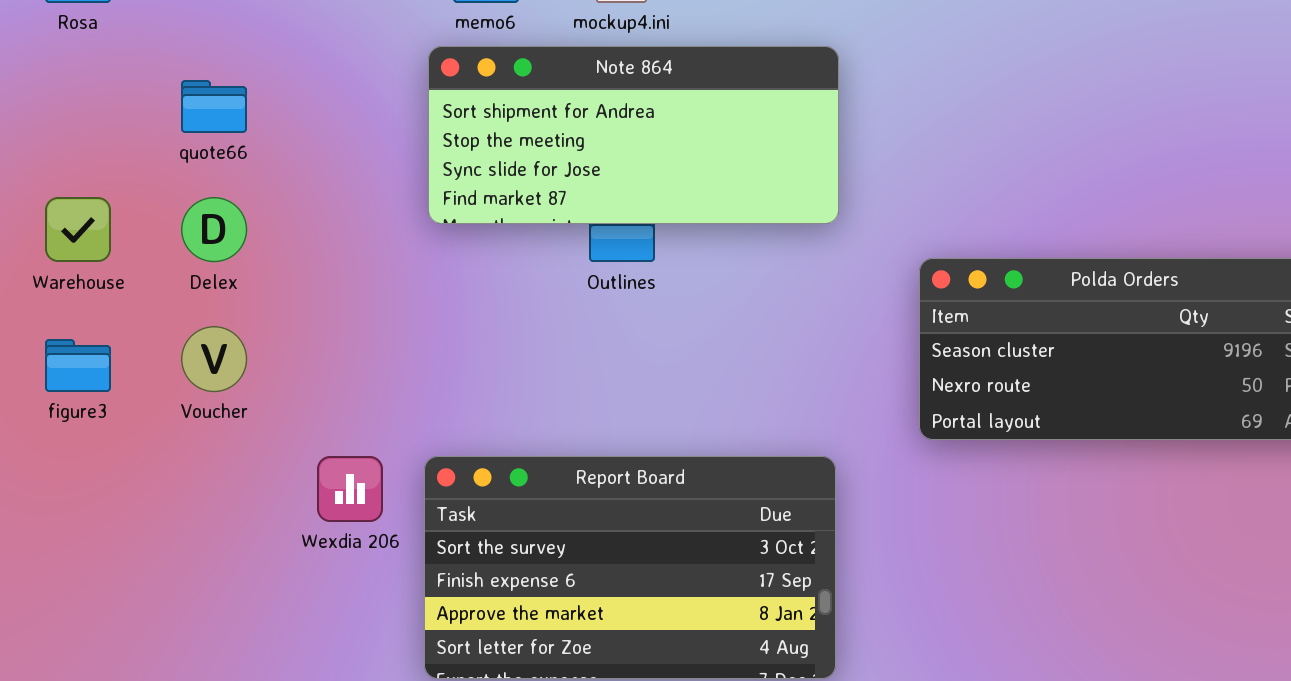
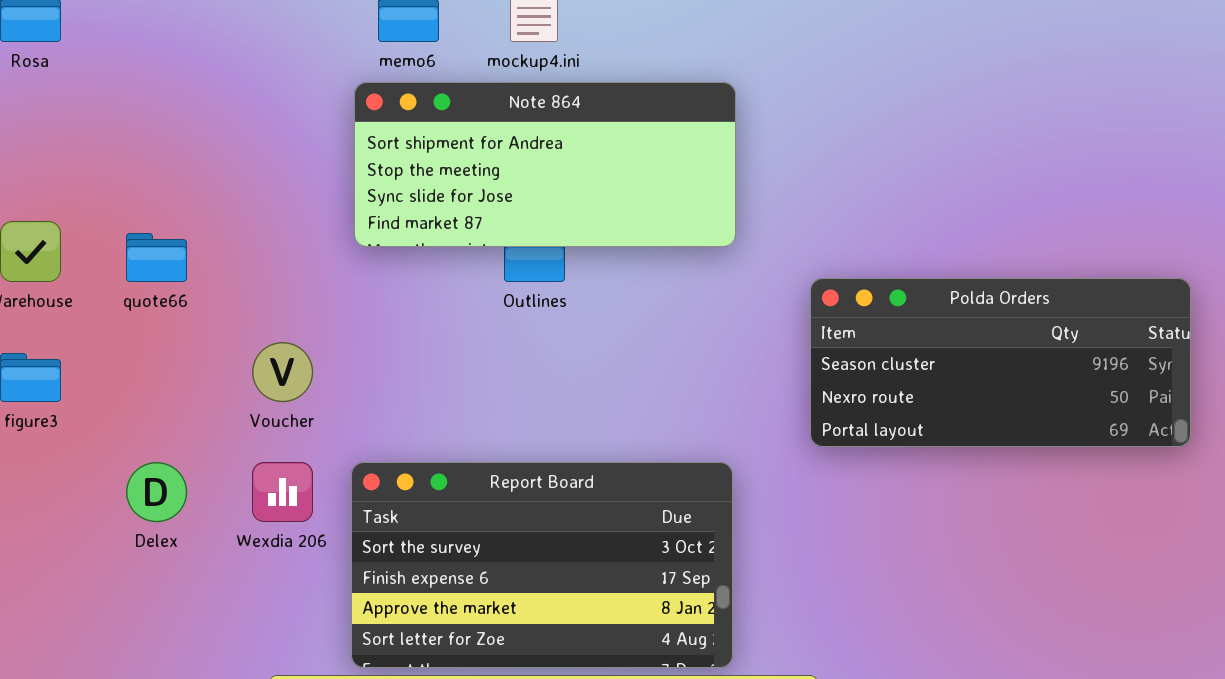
quote66: [181,80,247,133] -> [126,233,187,282], moved
Delex: [181,197,247,262] -> [126,462,187,522], moved
Voucher: [181,326,247,392] -> [252,342,313,402], moved

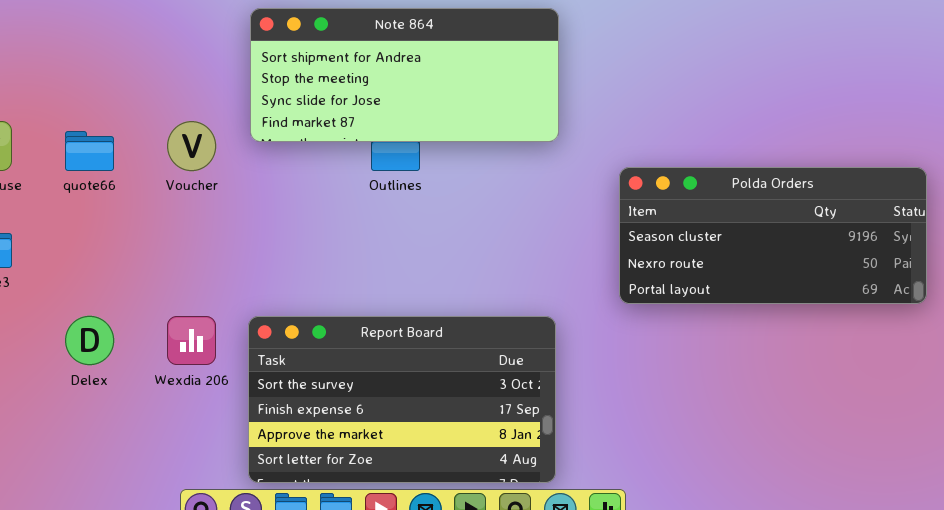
Voucher: [252,342,313,402] -> [167,121,216,171], moved

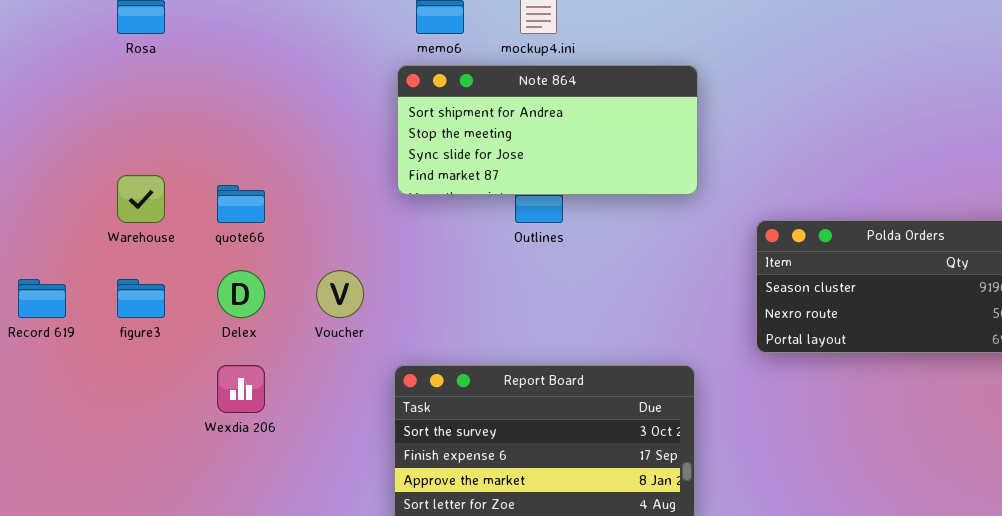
Voucher: [167,121,216,171] -> [316,270,364,318], moved
Delex: [65,316,114,365] -> [217,270,265,318], moved
Wexdia 206: [167,316,216,365] -> [217,365,265,413], moved

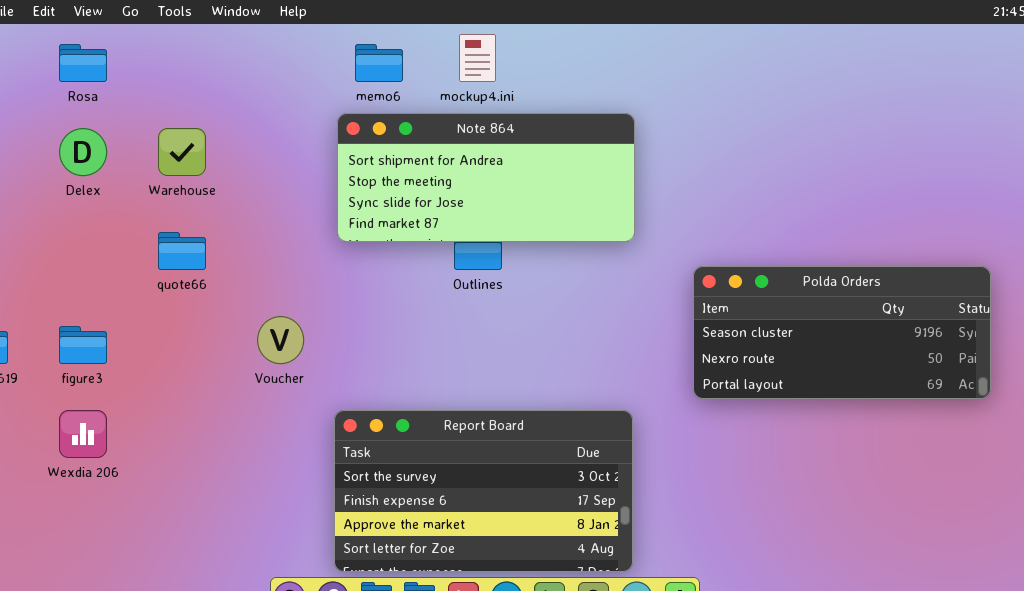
Warehouse: [117,175,165,223] -> [158,128,206,176], moved
Delex: [217,270,265,318] -> [59,128,107,176], moved
Wexdia 206: [217,365,265,413] -> [59,410,107,458], moved

